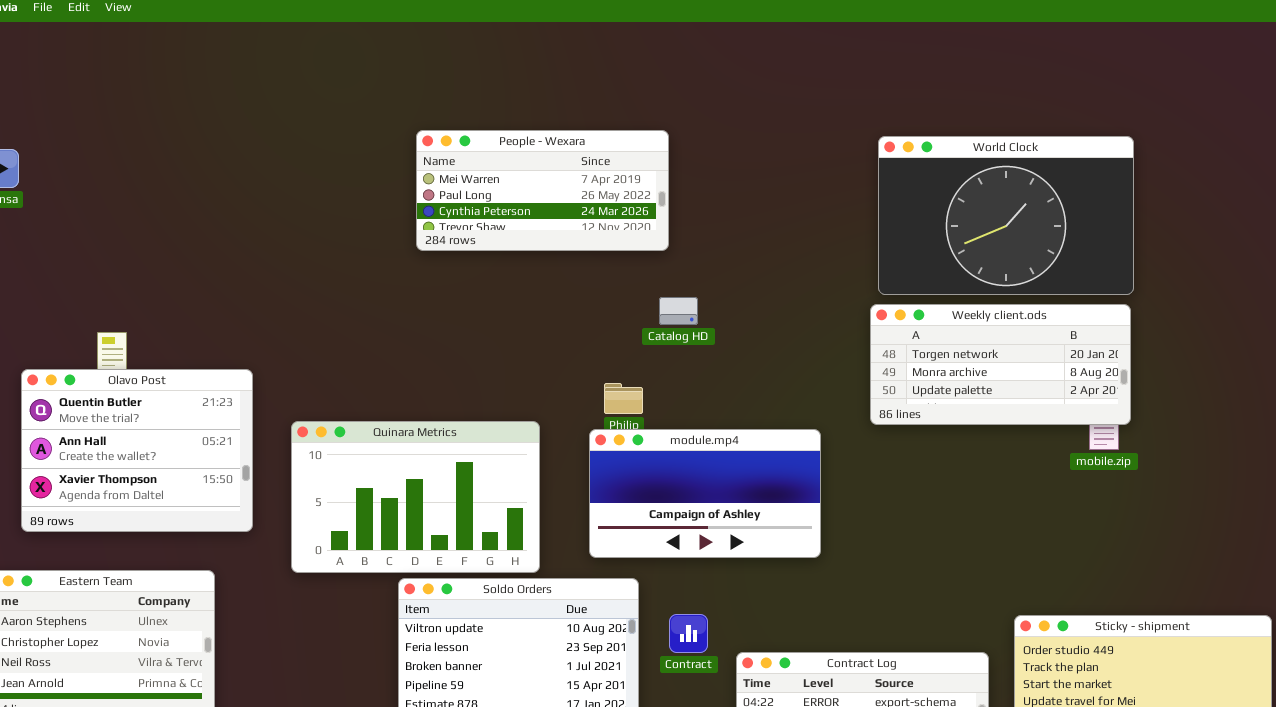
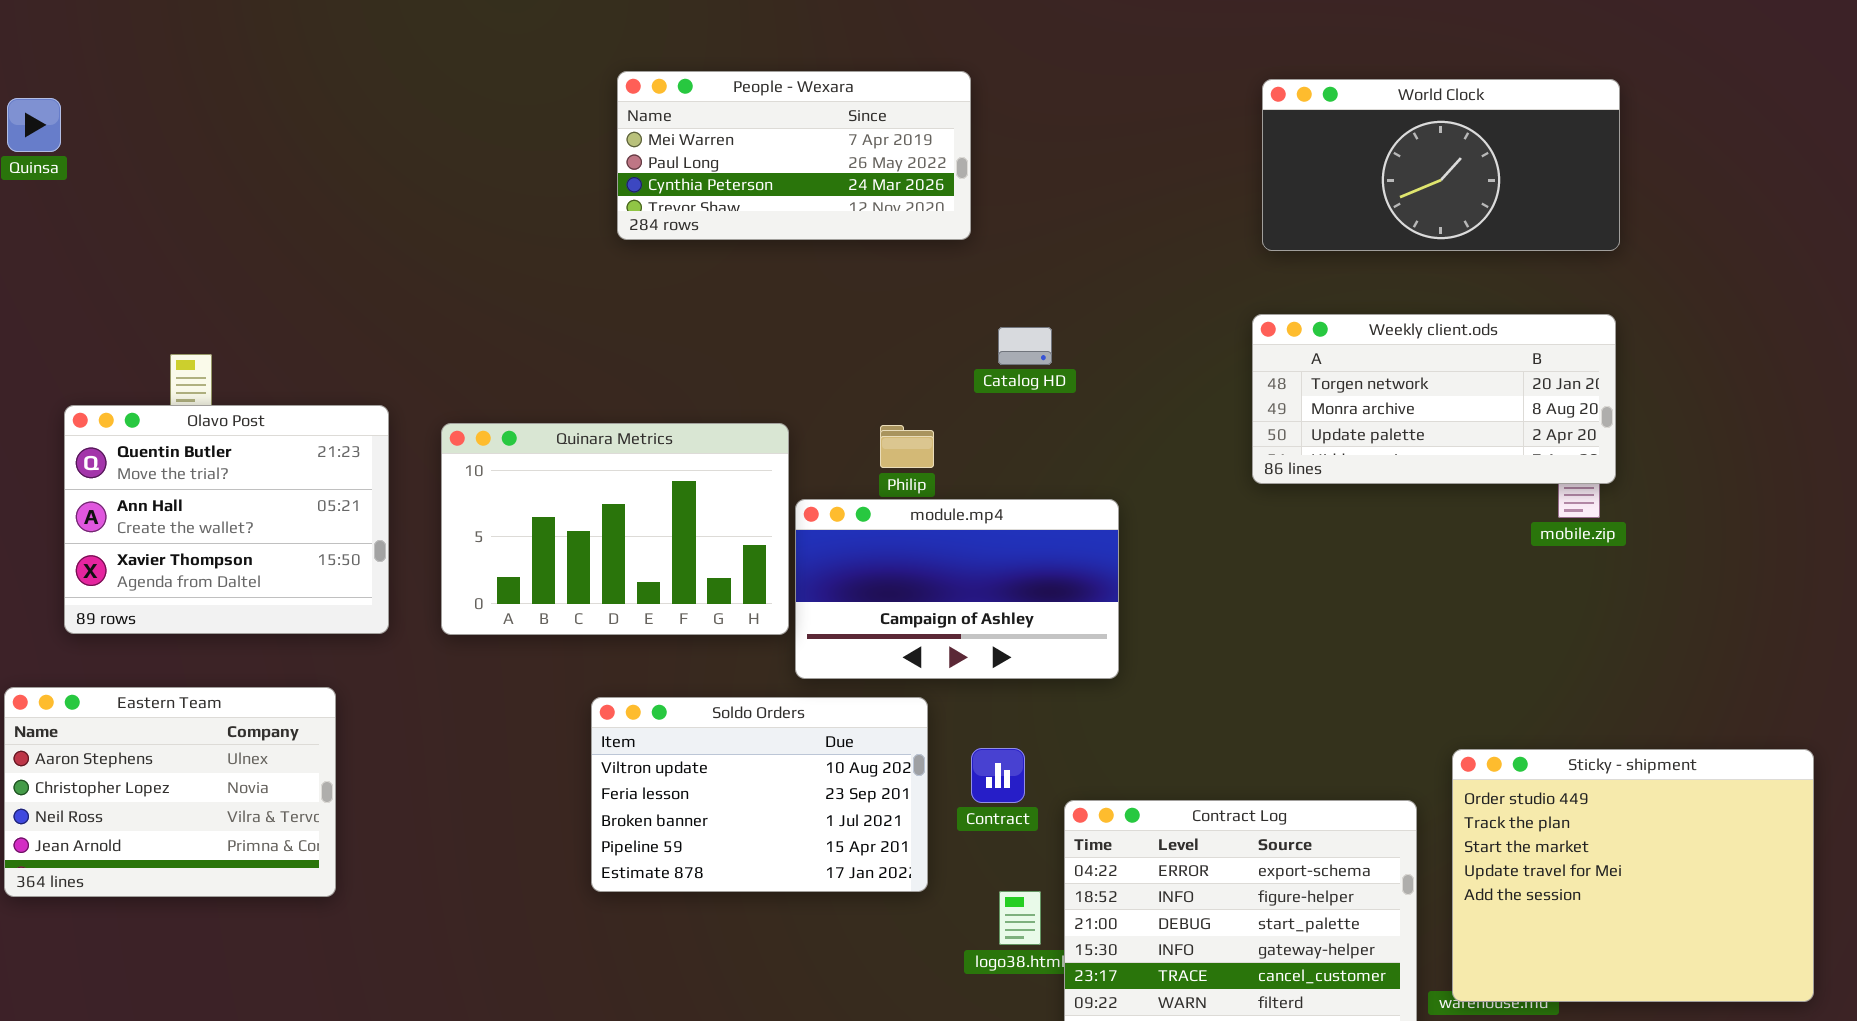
World Clock: [878,136,1134,295] -> [1262,79,1620,251], resized
Catalog HD: [659,297,698,325] -> [998,327,1052,365], moved
Quinara Metrics: [291,421,540,573] -> [441,423,789,635], moved
module.mp4: [589,429,821,558] -> [795,499,1119,679], moved

